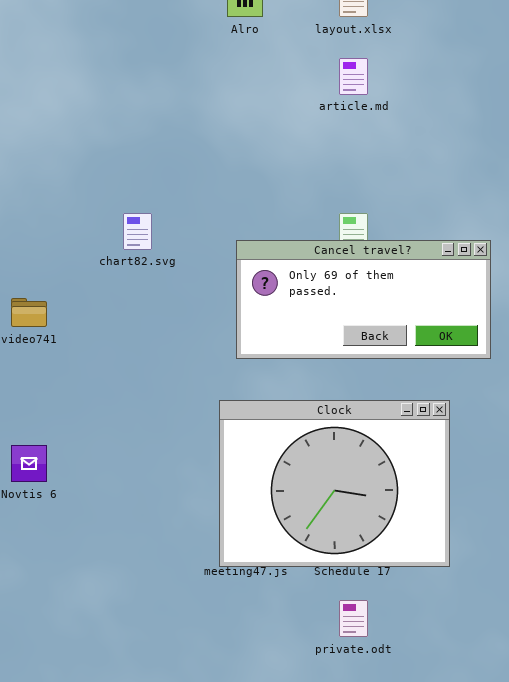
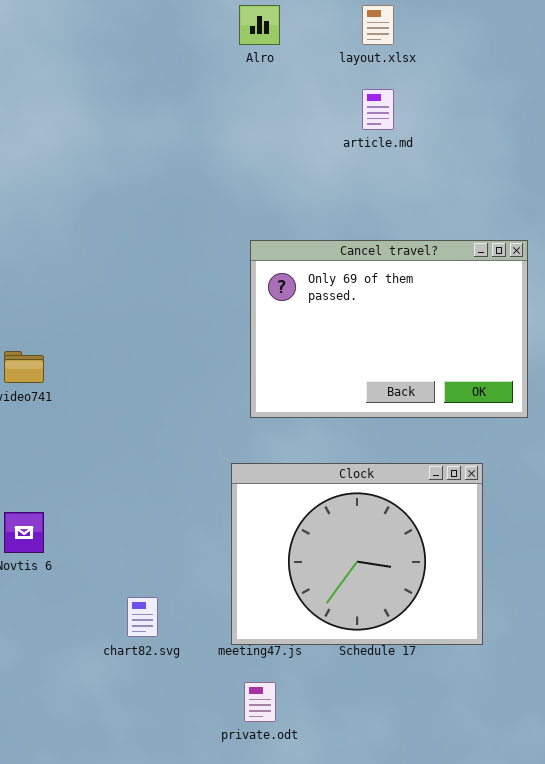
chart82.svg: [123,213,152,250] -> [127,597,158,637], moved
Cancel travel?: [236,240,491,359] -> [250,240,528,418], resized
private.odt: [339,600,368,637] -> [244,682,276,722], moved

